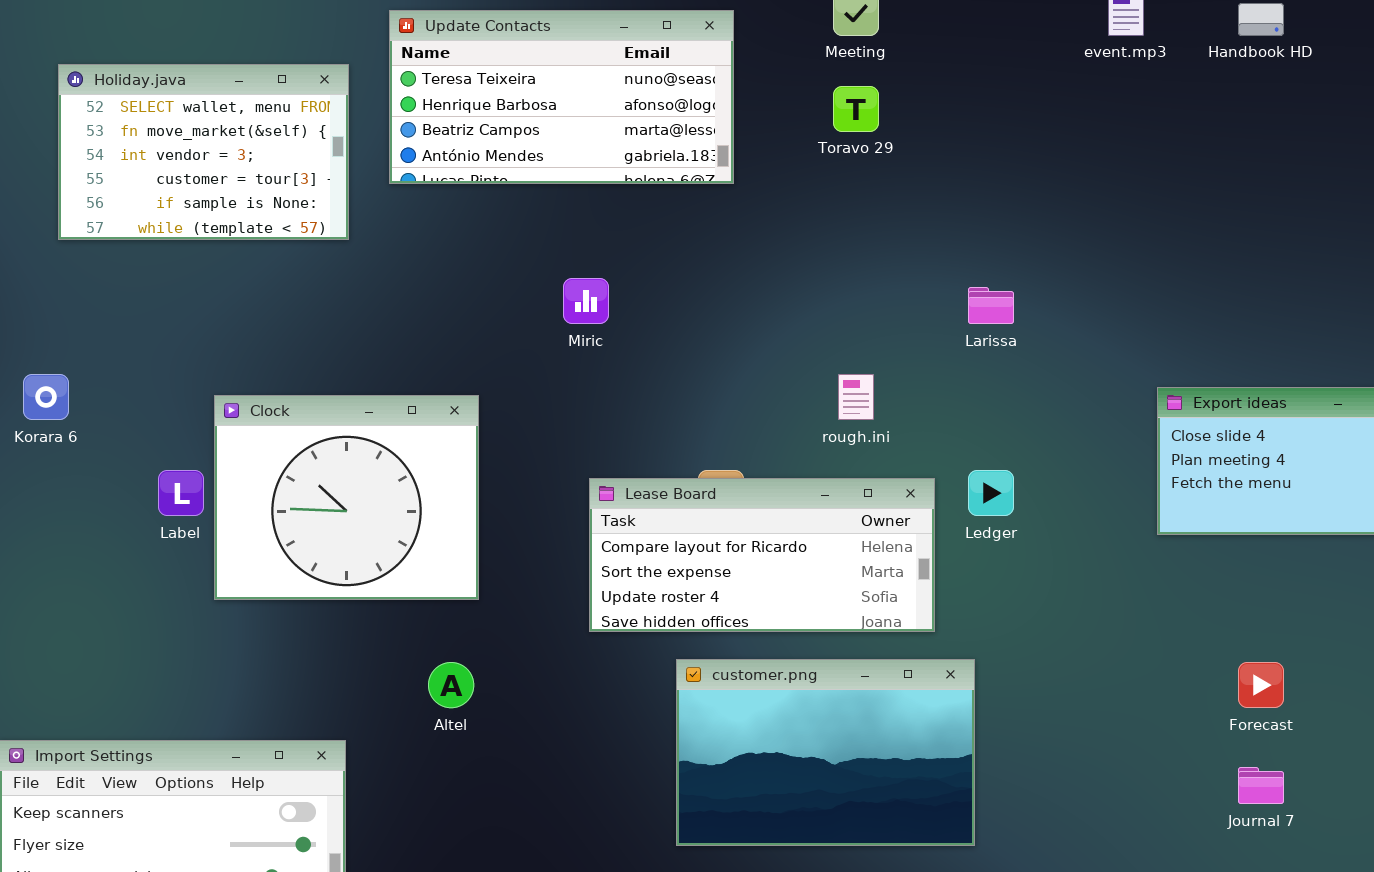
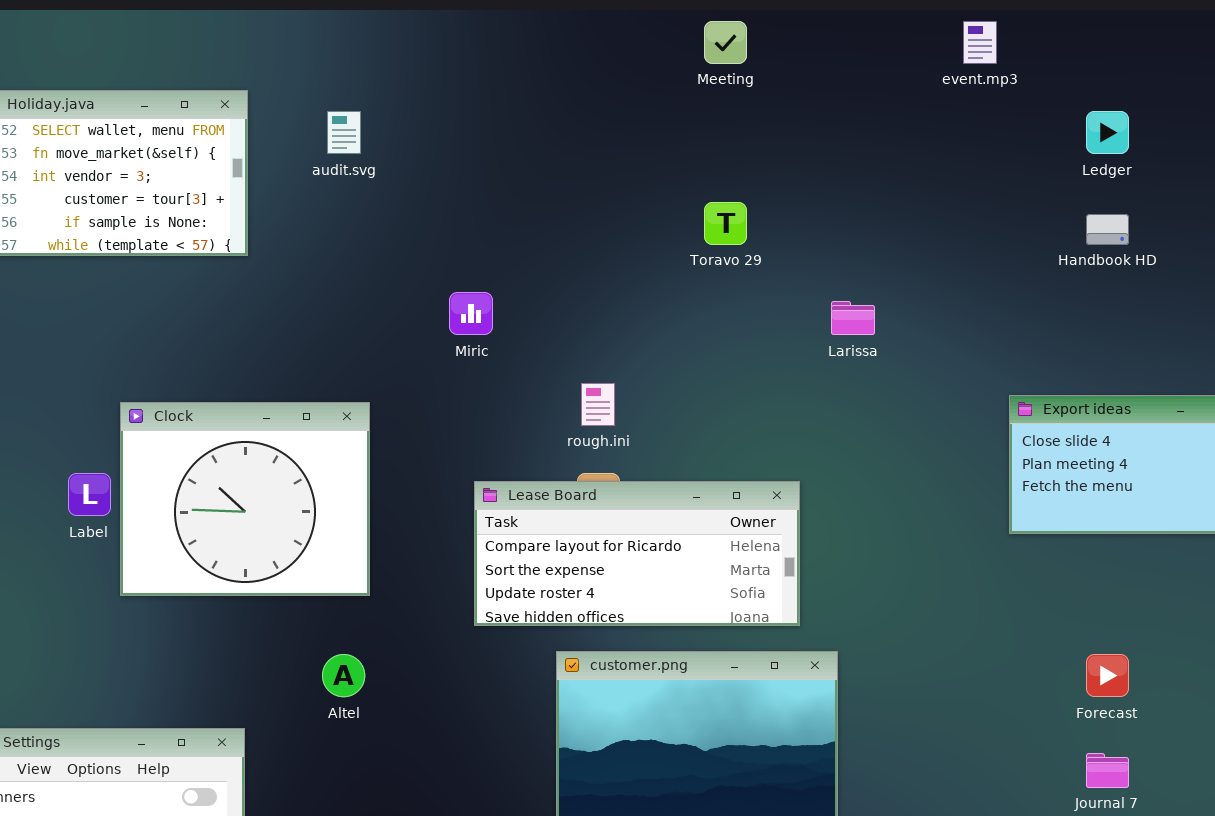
Handbook HD: [1238,3,1284,36] -> [1086,214,1129,245], moved
Update Contacts: [389,10,734,184] -> none, closed
Toravo 29: [833,86,879,132] -> [704,202,747,245], moved
rough.ini: [838,374,874,420] -> [581,383,615,426], moved
Ledger: [968,470,1014,516] -> [1086,111,1129,154], moved

